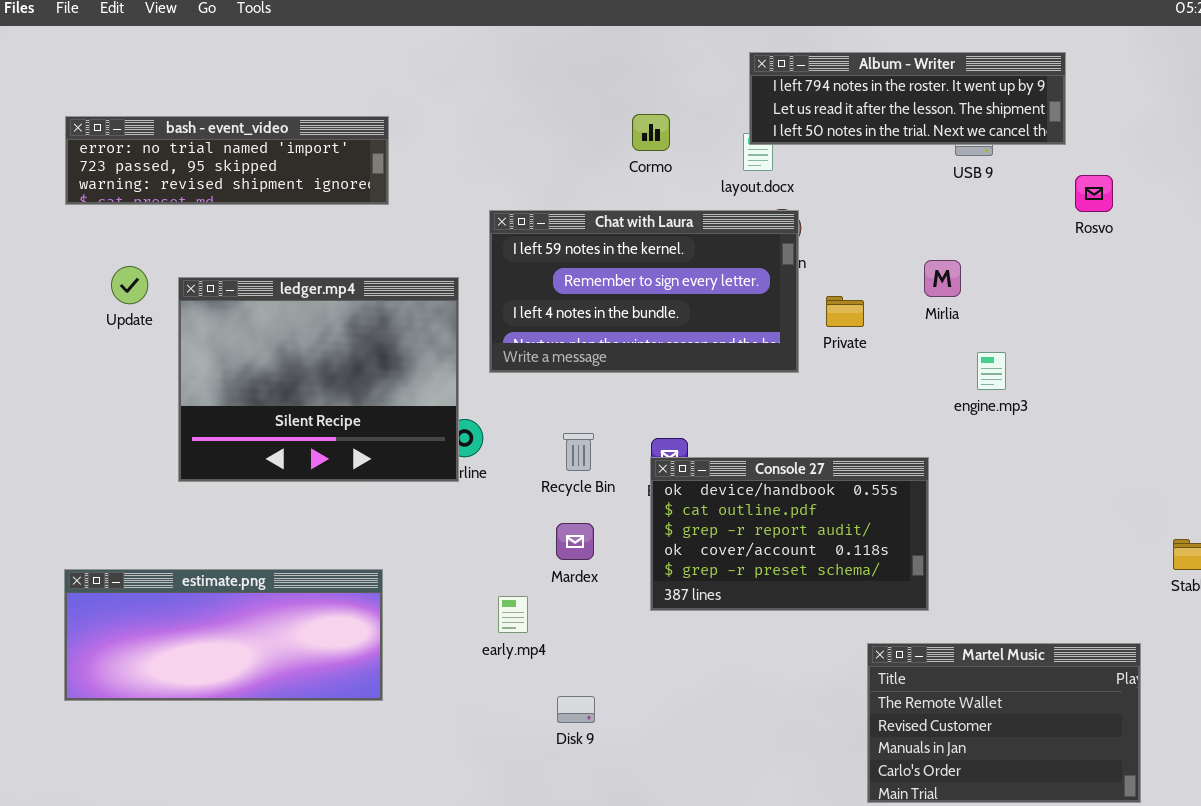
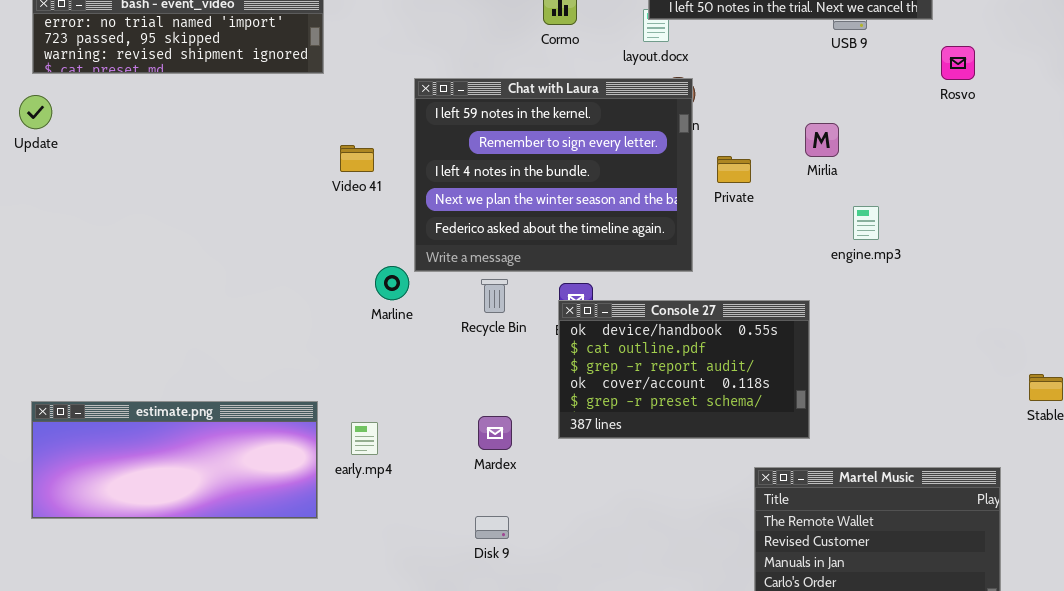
Chat with Laura: [489,210,799,373] -> [414,78,693,272], resized
Update: [111,266,148,304] -> [19,95,52,129], moved
ledger.mp4: [178,277,459,482] -> none, closed
Mardex: [556,523,594,560] -> [478,416,512,450], moved
early.mp4: [498,596,528,633] -> [351,422,378,455], moved

